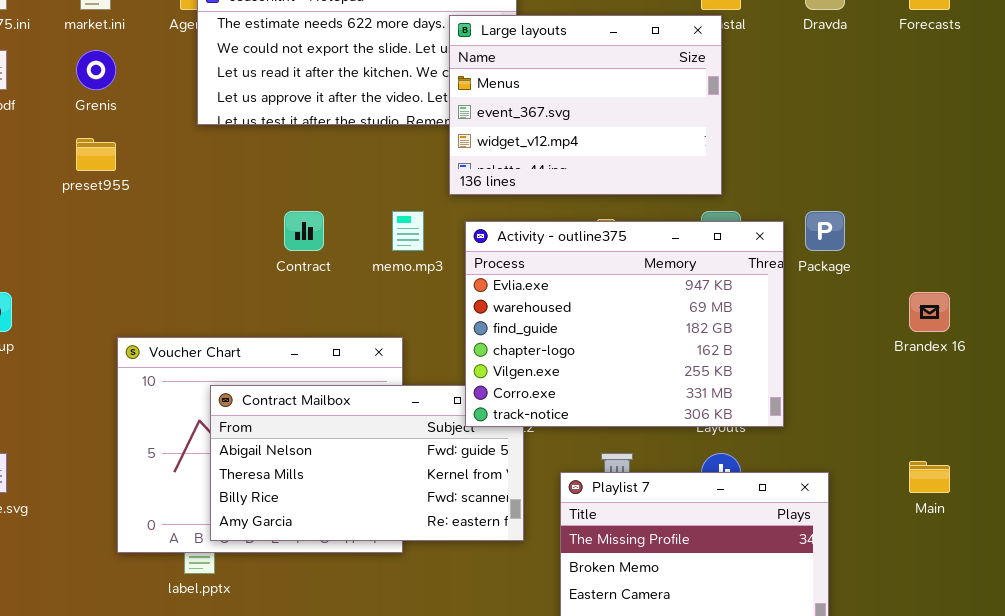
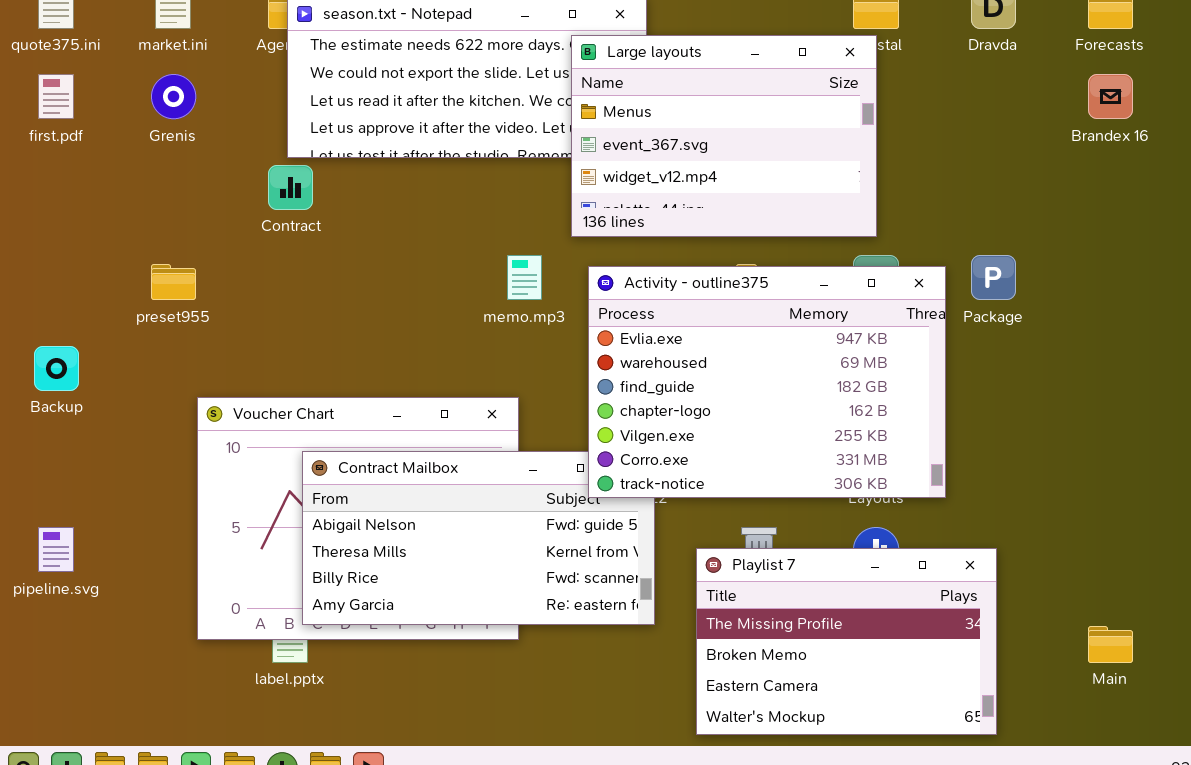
preset955: [76,138,116,171] -> [151,264,196,300], moved
Contract: [284,211,324,251] -> [268,165,313,210], moved
Brandex 16: [909,292,950,332] -> [1088,74,1133,119], moved
Main: [909,461,950,493] -> [1088,626,1133,663], moved

